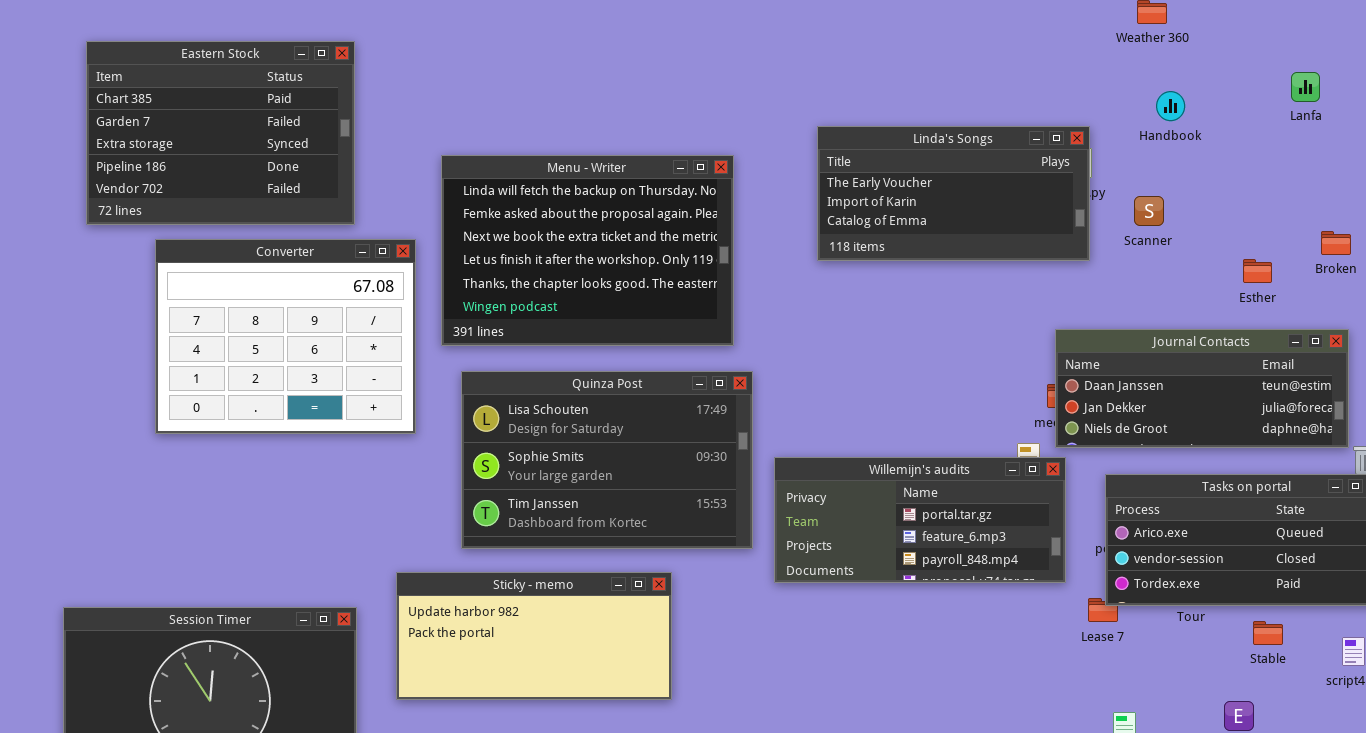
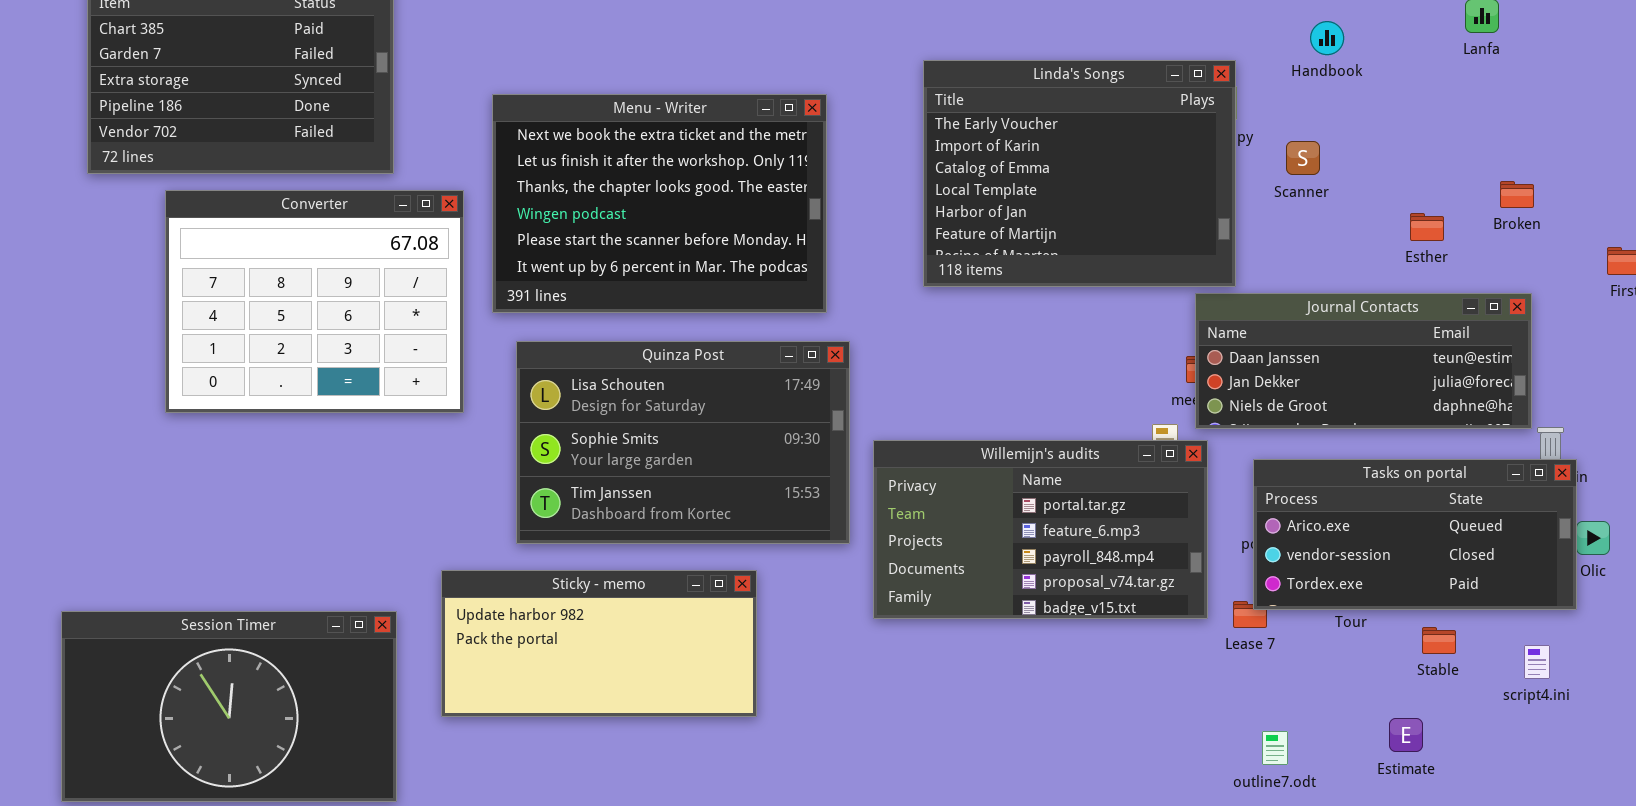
Linda's Songs: [817,126,1090,261] -> [923,60,1236,287], resized
Menu - Writer: [441,155,734,346] -> [492,94,827,313], scrolled down 2 rows
Willemijn's audits: [774,457,1066,583] -> [873,440,1208,619], resized

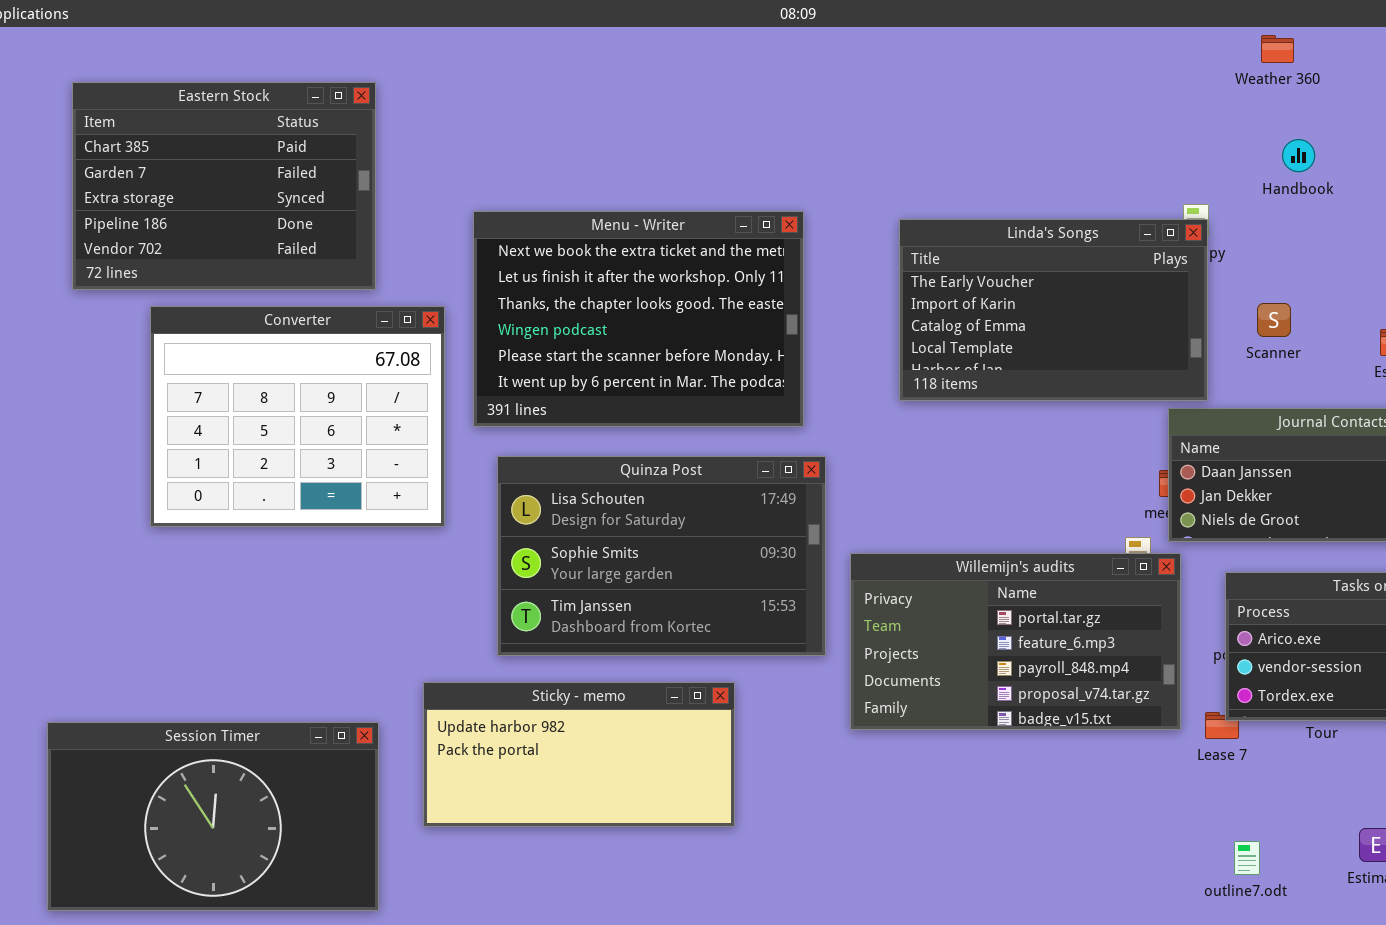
Linda's Songs: [923,60,1236,287] -> [899,219,1208,401], resized
Scanner: [1286,141,1320,175] -> [1257,303,1291,337], moved

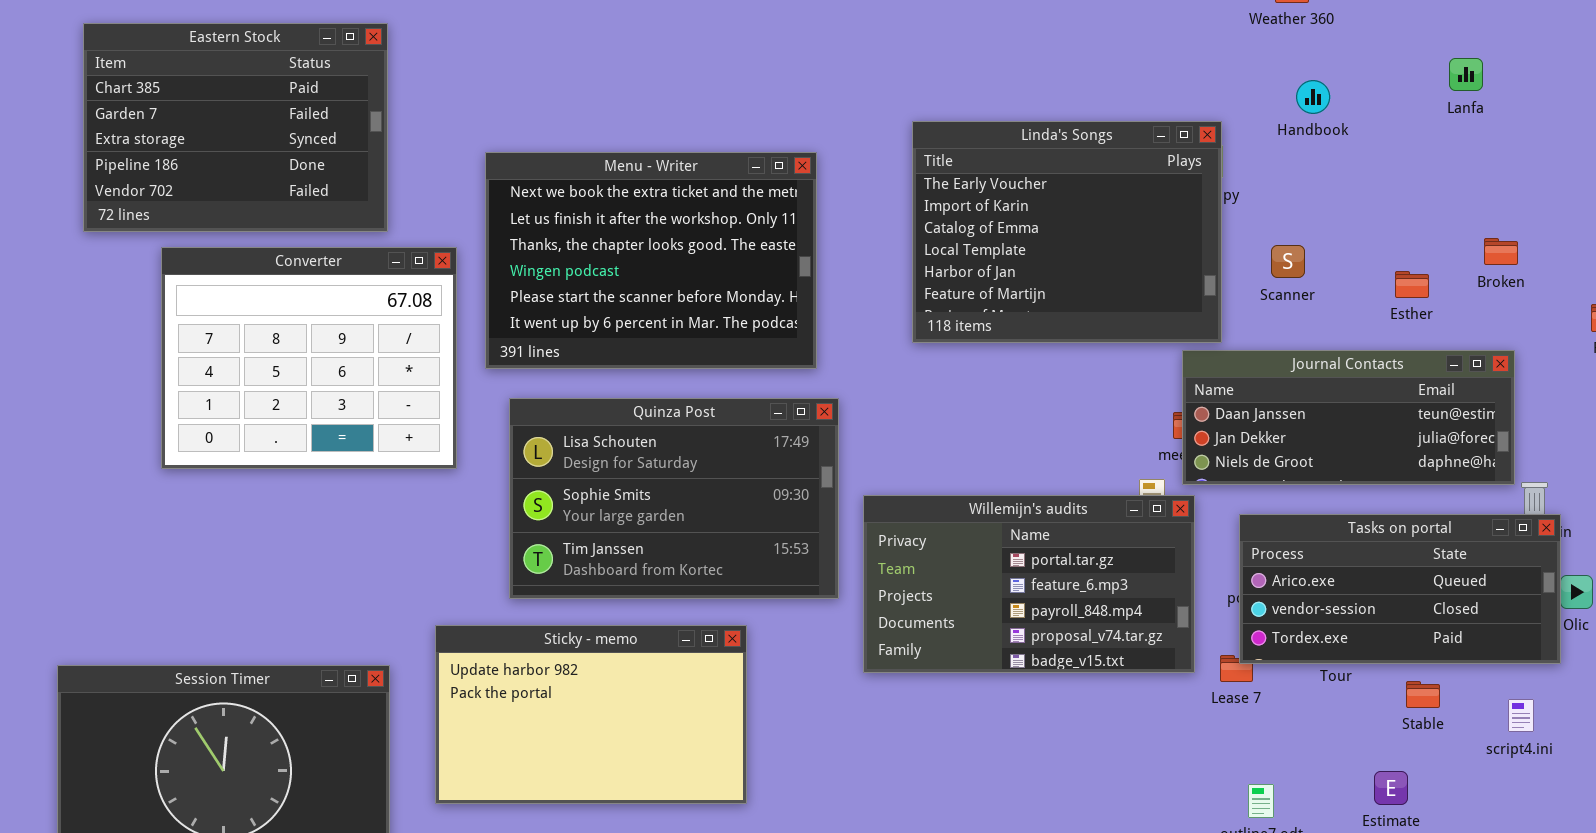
Linda's Songs: [899,219,1208,401] -> [912,121,1222,343], resized
Sticky - memo: [423,682,735,827] -> [435,625,747,804], resized

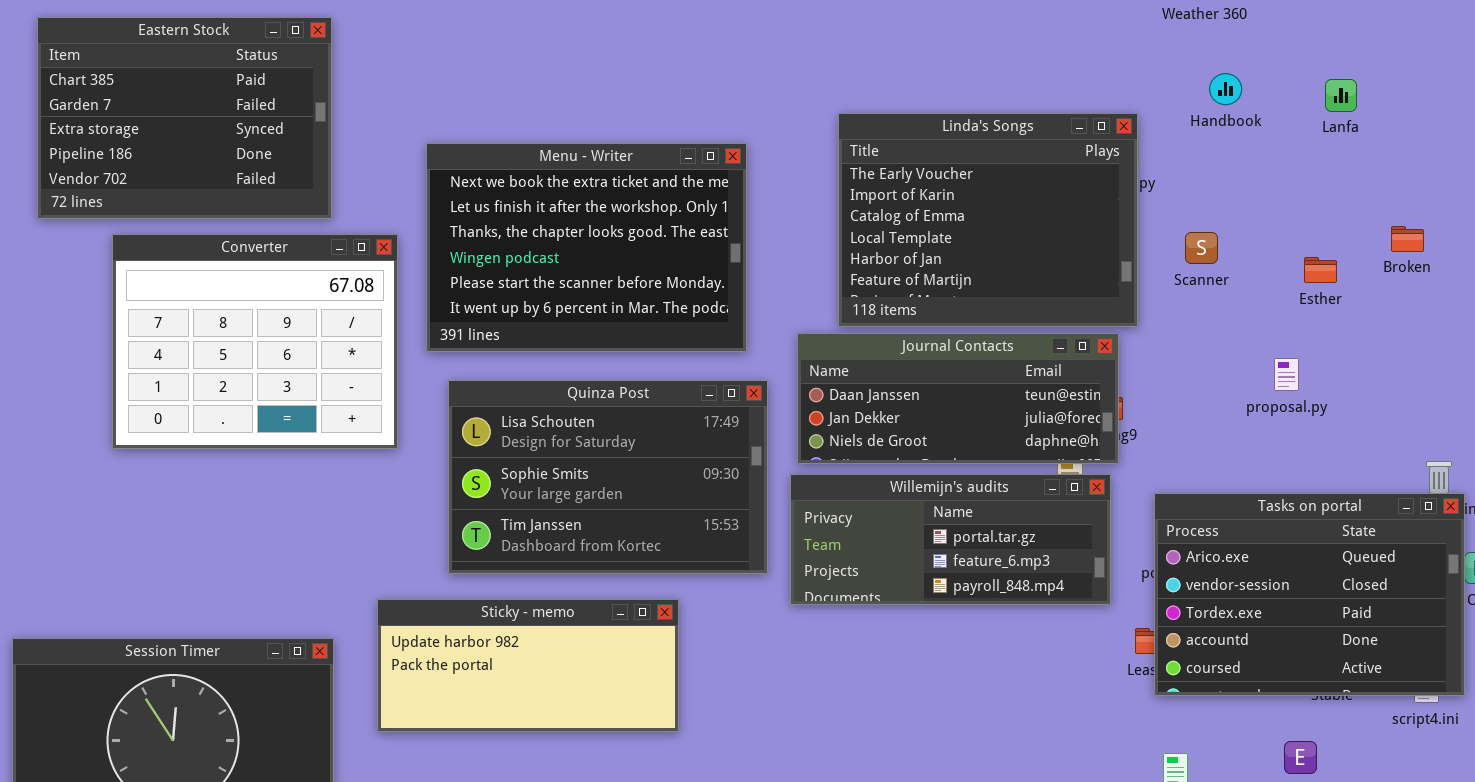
Lanfa: [1449,58,1483,91] -> [1325,79,1357,112], moved
Journal Contacts: [1182,350,1515,485] -> [797,333,1119,464], moved
Willemijn's audits: [863,495,1195,673] -> [790,474,1111,605], resized
Tasks on portal: [1239,514,1561,664] -> [1154,493,1465,696], resized
Sticky - memo: [435,625,747,804] -> [377,599,679,732], resized

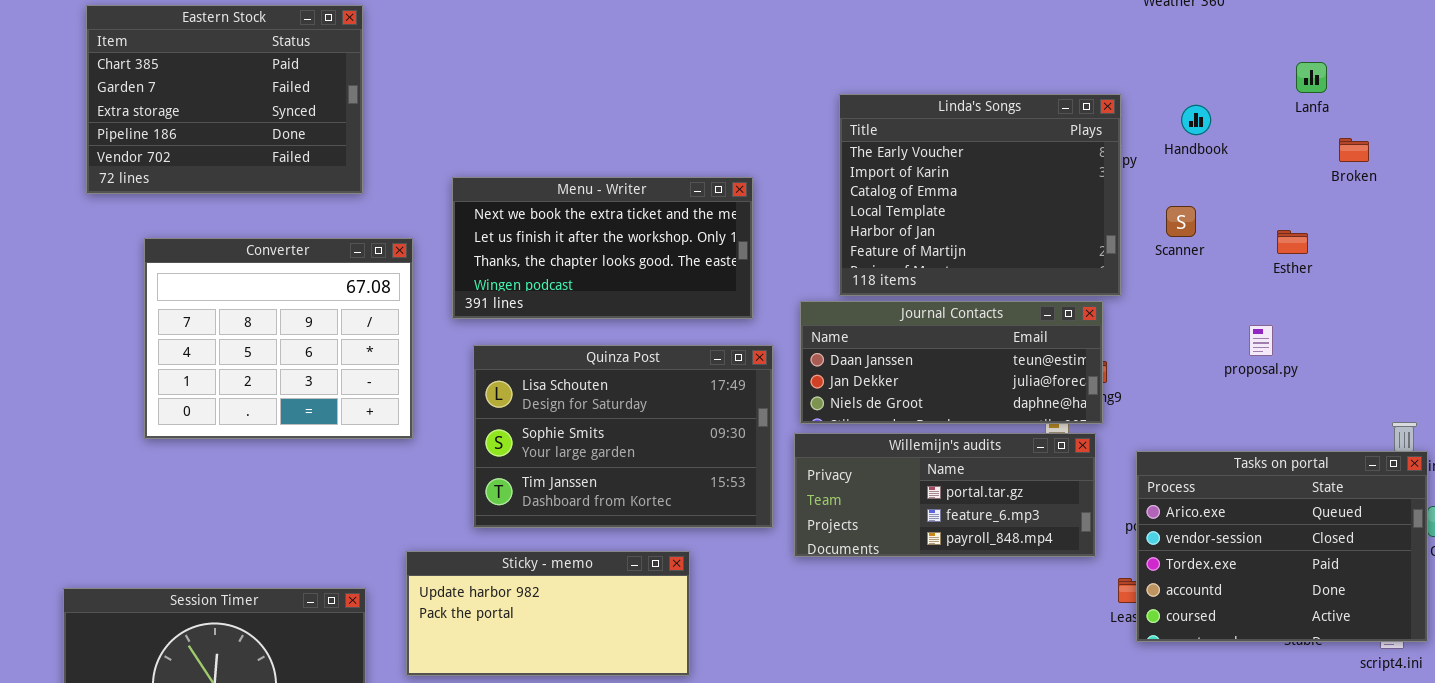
Handbook: [1209,73,1242,105] -> [1181,105,1211,135], moved
Menu - Writer: [426,143,747,352] -> [452,177,753,319], resized
Broken: [1391,226,1424,252] -> [1339,138,1369,162], moved
Converter: [112,234,398,449] -> [144,238,413,439], moved

